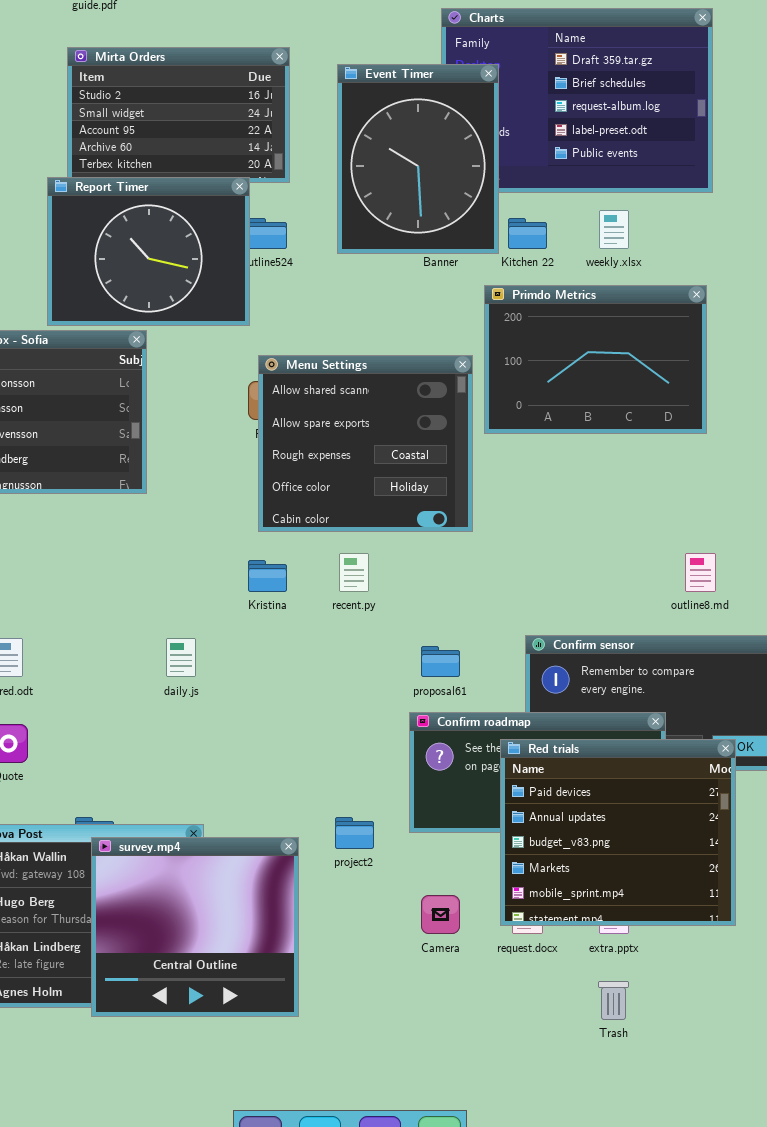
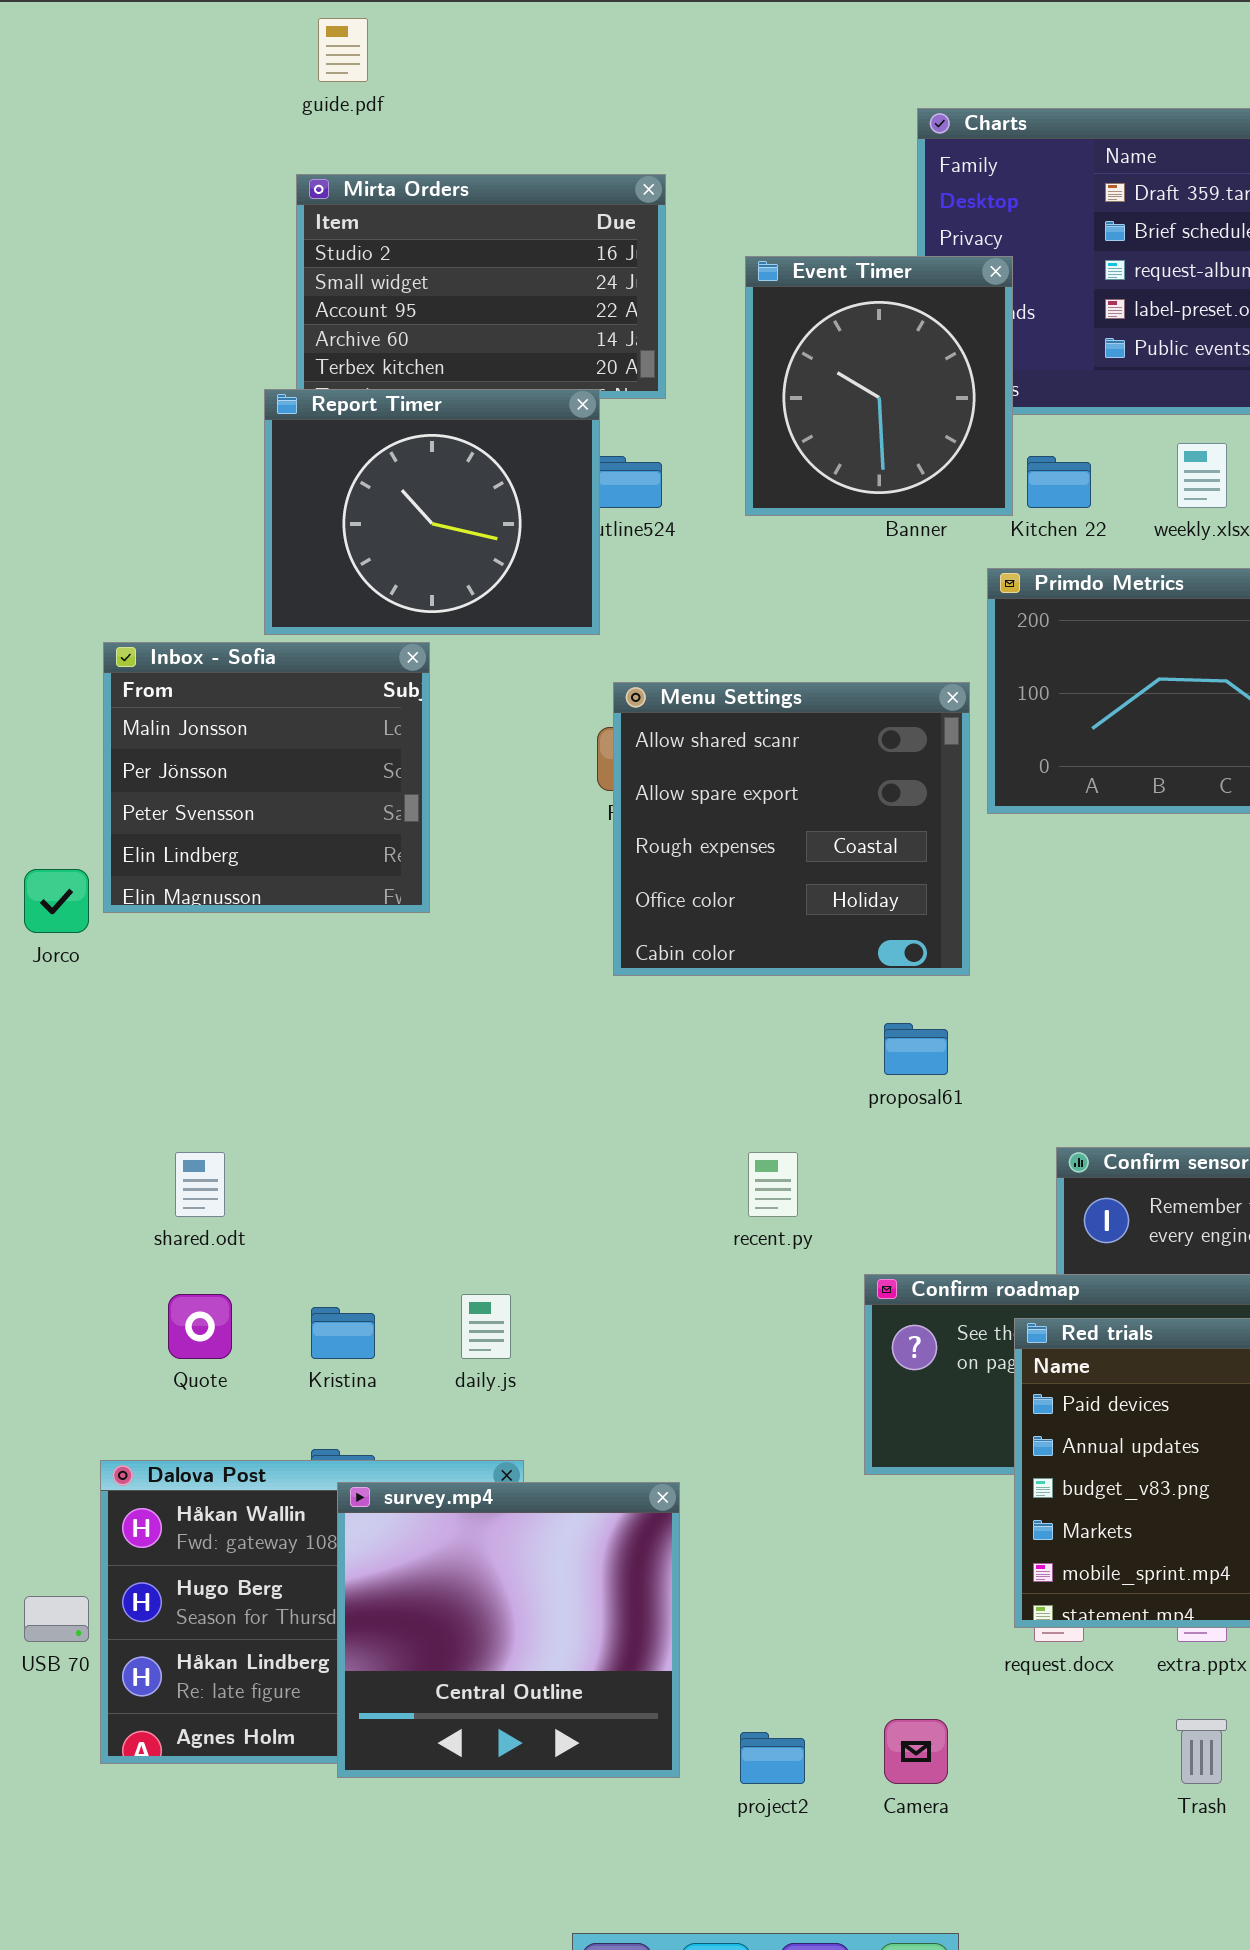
Event Timer: [337,64,499,254] -> [745,256,1013,516], resized
recent.py: [339,553,369,592] -> [748,1152,798,1217], moved
Kristina: [248,560,287,592] -> [311,1307,375,1359], moved
daily.js: [166,638,196,677] -> [461,1294,511,1359], moved
proposal61: [421,646,460,677] -> [884,1023,948,1075], moved
project2: [335,817,374,849] -> [740,1732,805,1784], moved
Camera: [421,895,460,934] -> [884,1719,948,1784], moved

